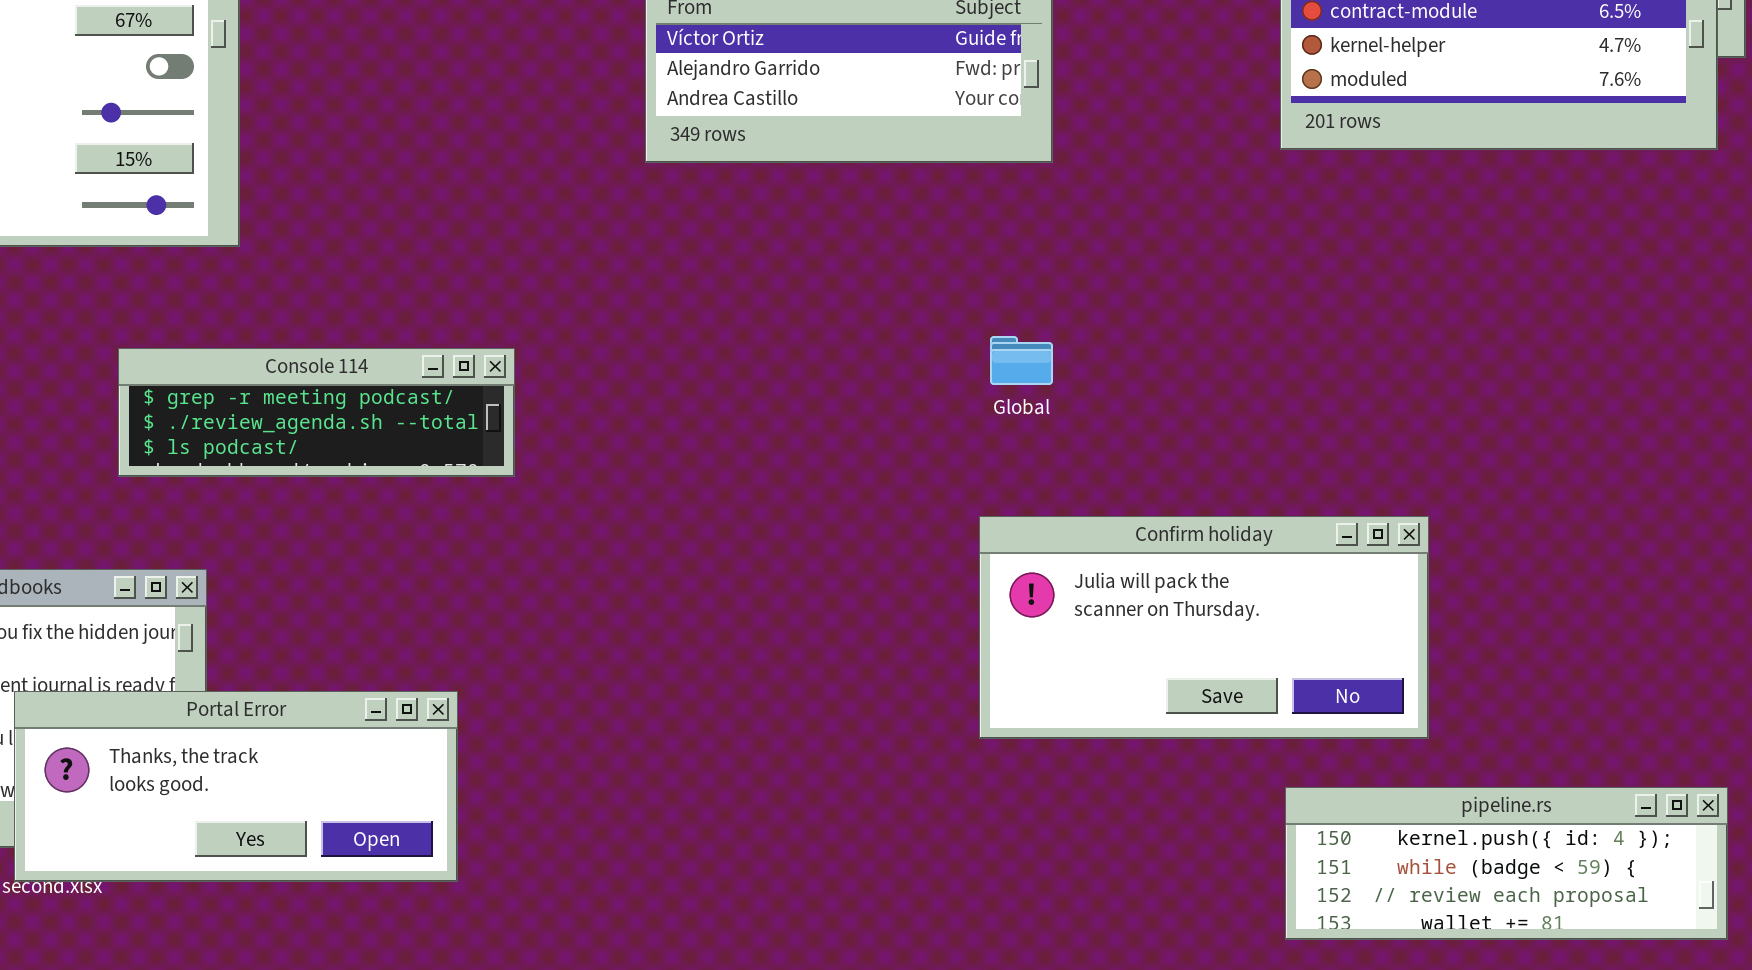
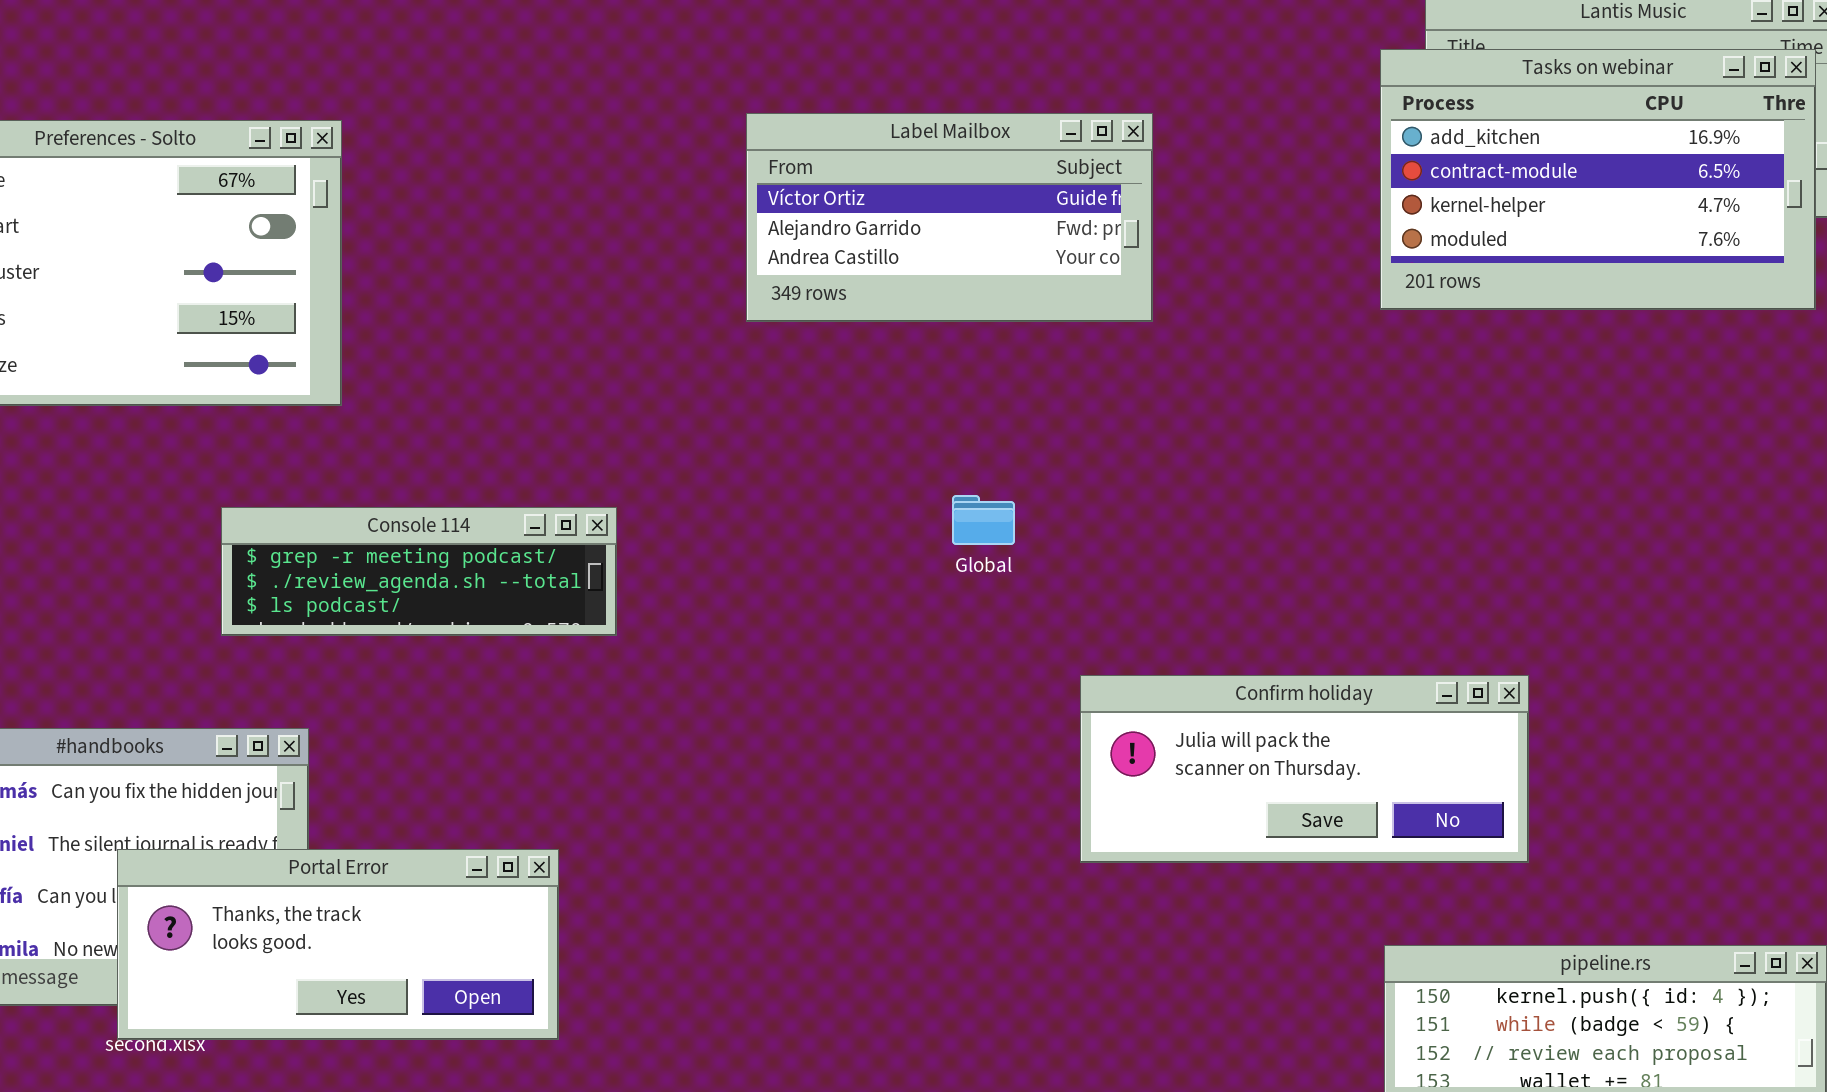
Global: [990,336,1053,385] -> [952,495,1015,545], moved
Confirm holiday: [979,516,1429,739] -> [1080,675,1529,863], resized

